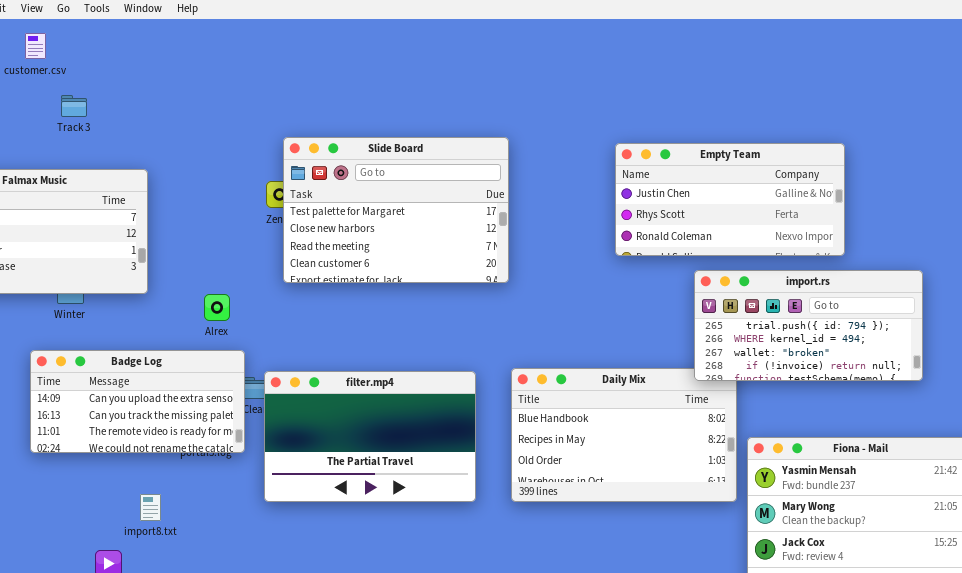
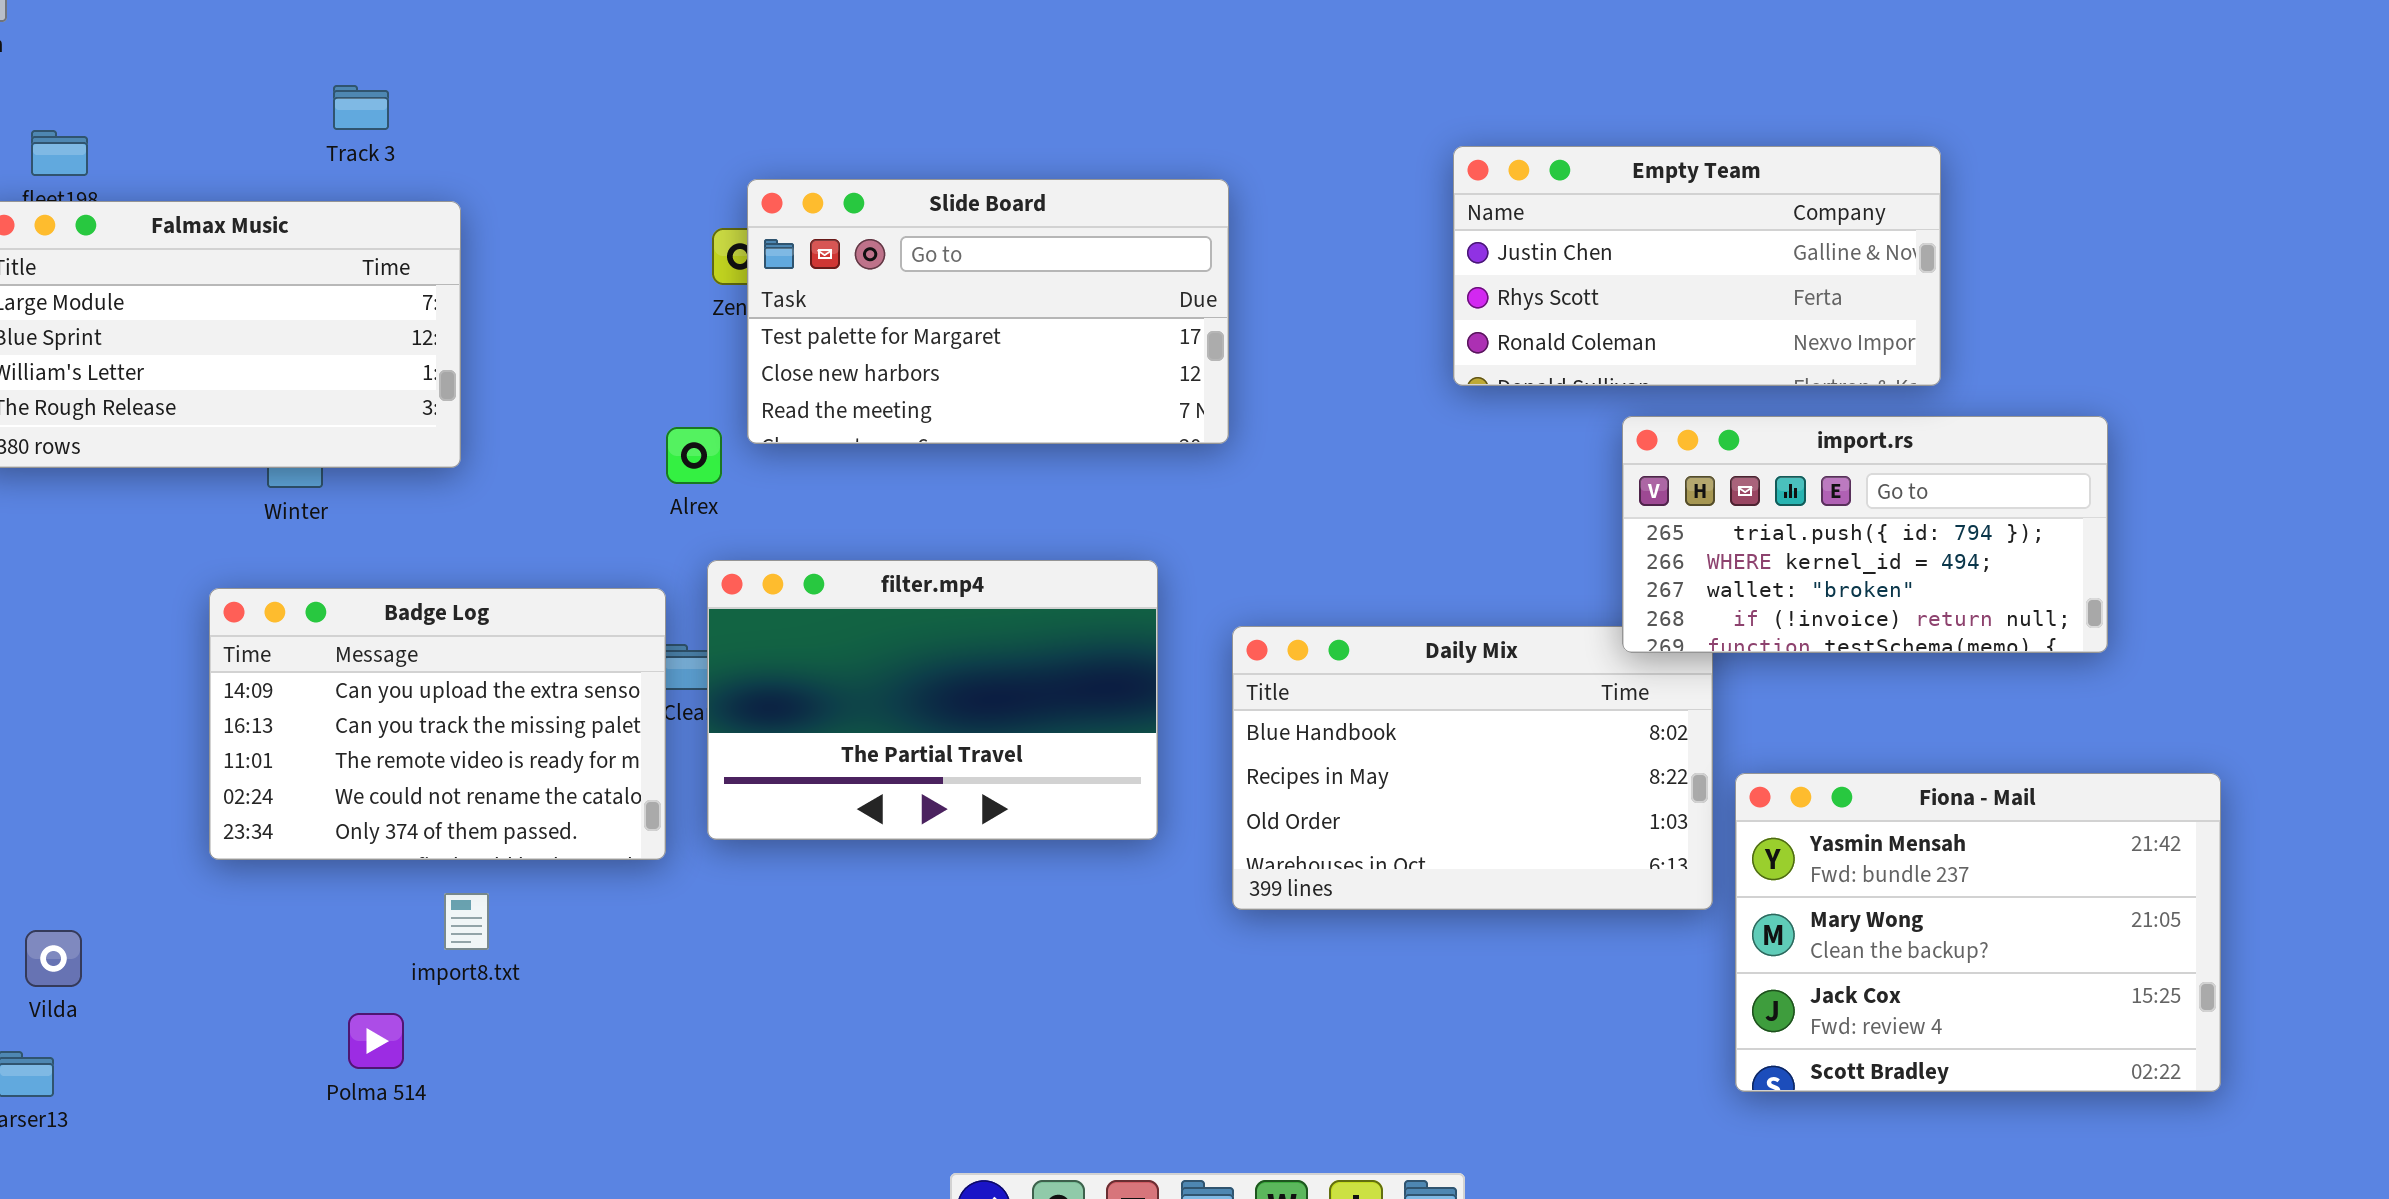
Track 3: [61,95,87,117] -> [333,85,389,130], moved
Slide Board: [283,137,509,283] -> [747,179,1229,444], resized
Alrex: [204,294,230,321] -> [666,427,722,484], moved
Badge Log: [30,350,245,453] -> [209,588,666,860], resized
filter.mp4: [264,371,476,502] -> [707,560,1158,840], moved

